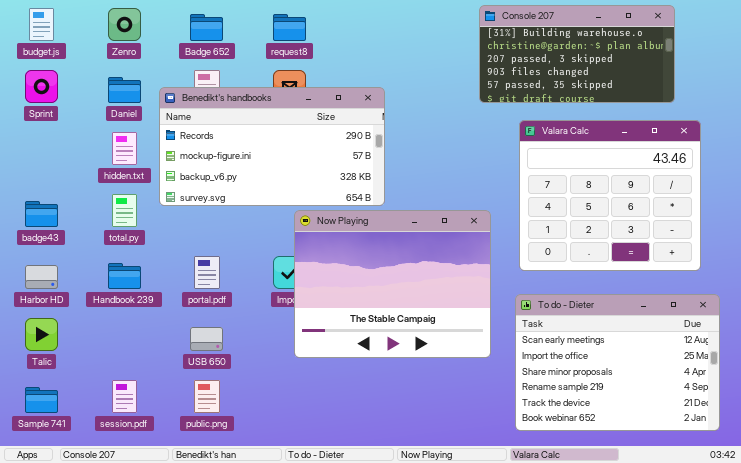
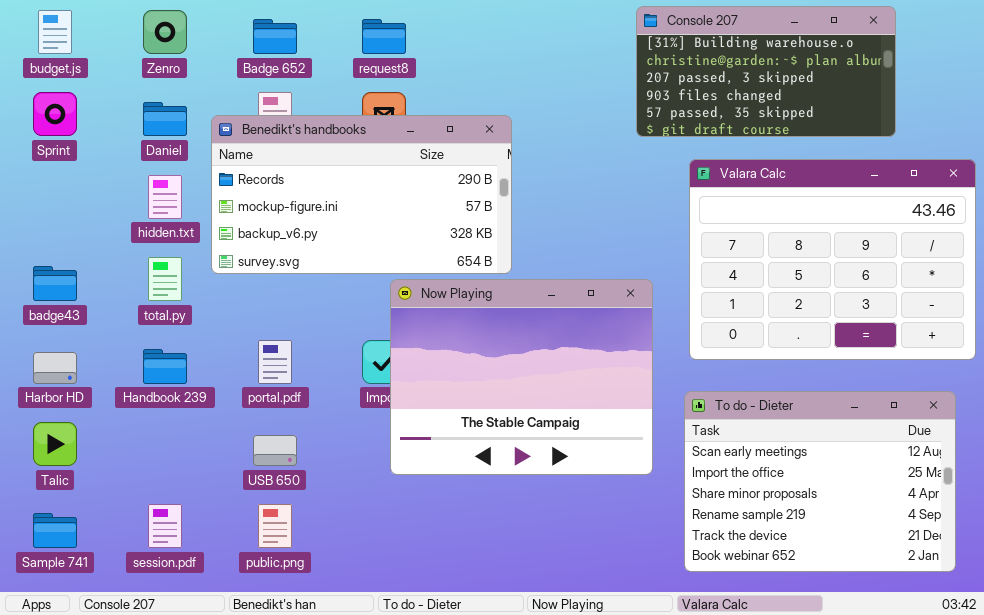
Valara Calc: [519,120,701,271] -> [689,159,976,360], resized

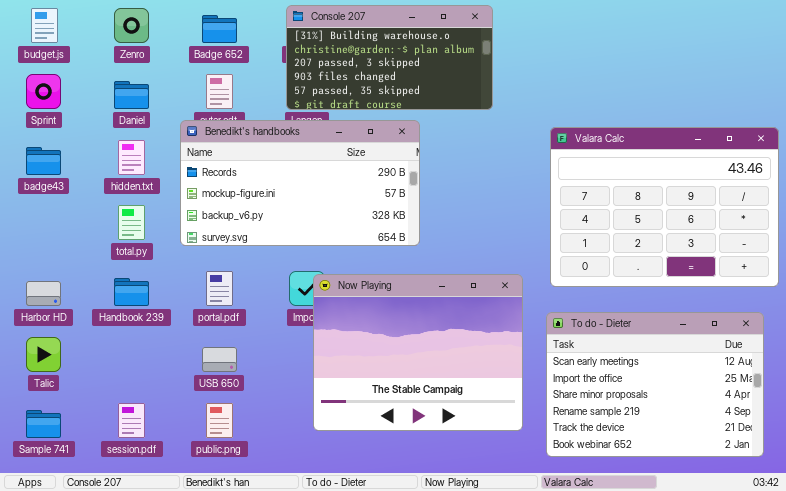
Console 207: [636,6,896,137] -> [286,5,493,110], moved
Benedikt's handbooks: [211,115,512,274] -> [180,120,420,246], moved
badge43: [33,266,77,301] -> [26,147,61,175], moved
Now Playing: [390,279,653,475] -> [313,274,523,431], moved

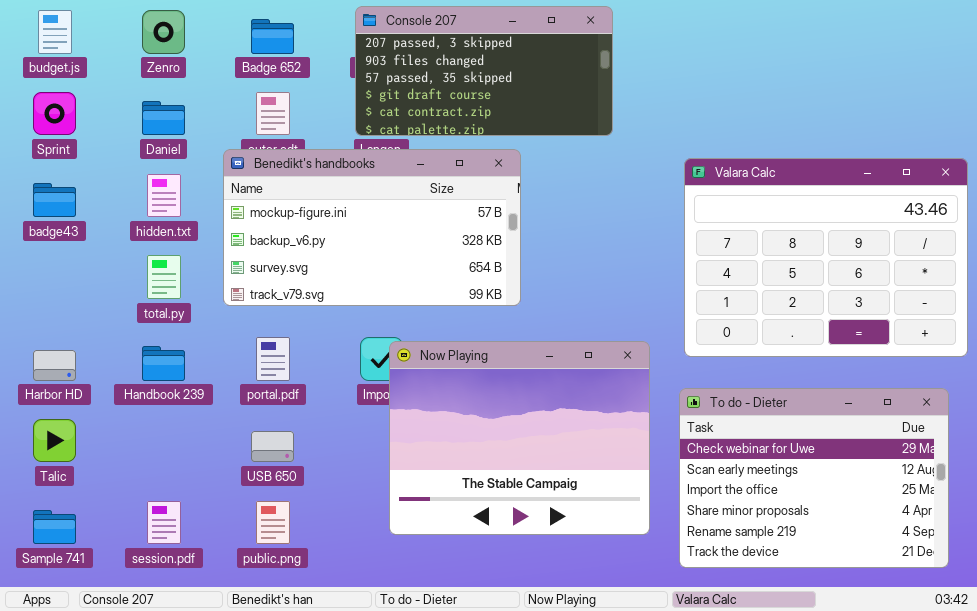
Console 207: [286,5,493,110] -> [355,6,613,136], scrolled down 2 rows
Benedikt's handbooks: [180,120,420,246] -> [223,149,521,306], scrolled down 1 row
To do - Dieter: [546,312,764,457] -> [679,388,949,568], scrolled up 1 row

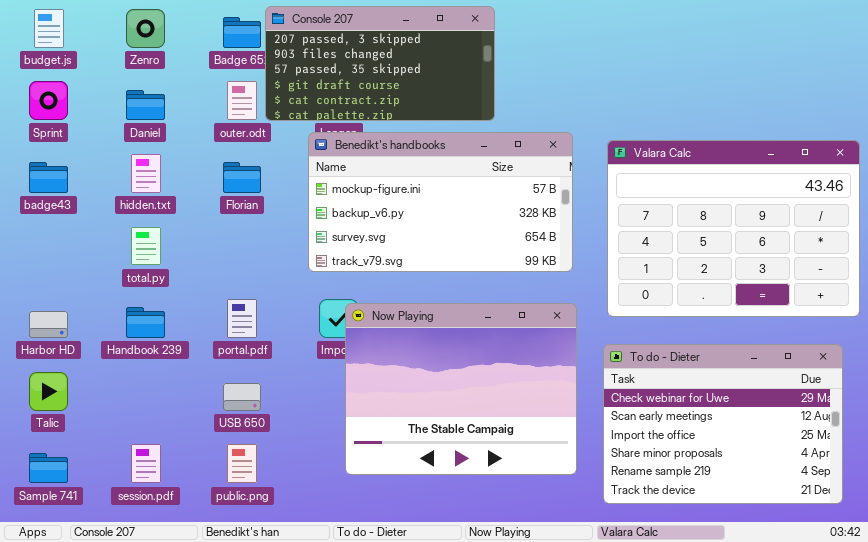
Console 207: [355,6,613,136] -> [265,6,495,121], moved
Benedikt's handbooks: [223,149,521,306] -> [308,132,573,272], moved

